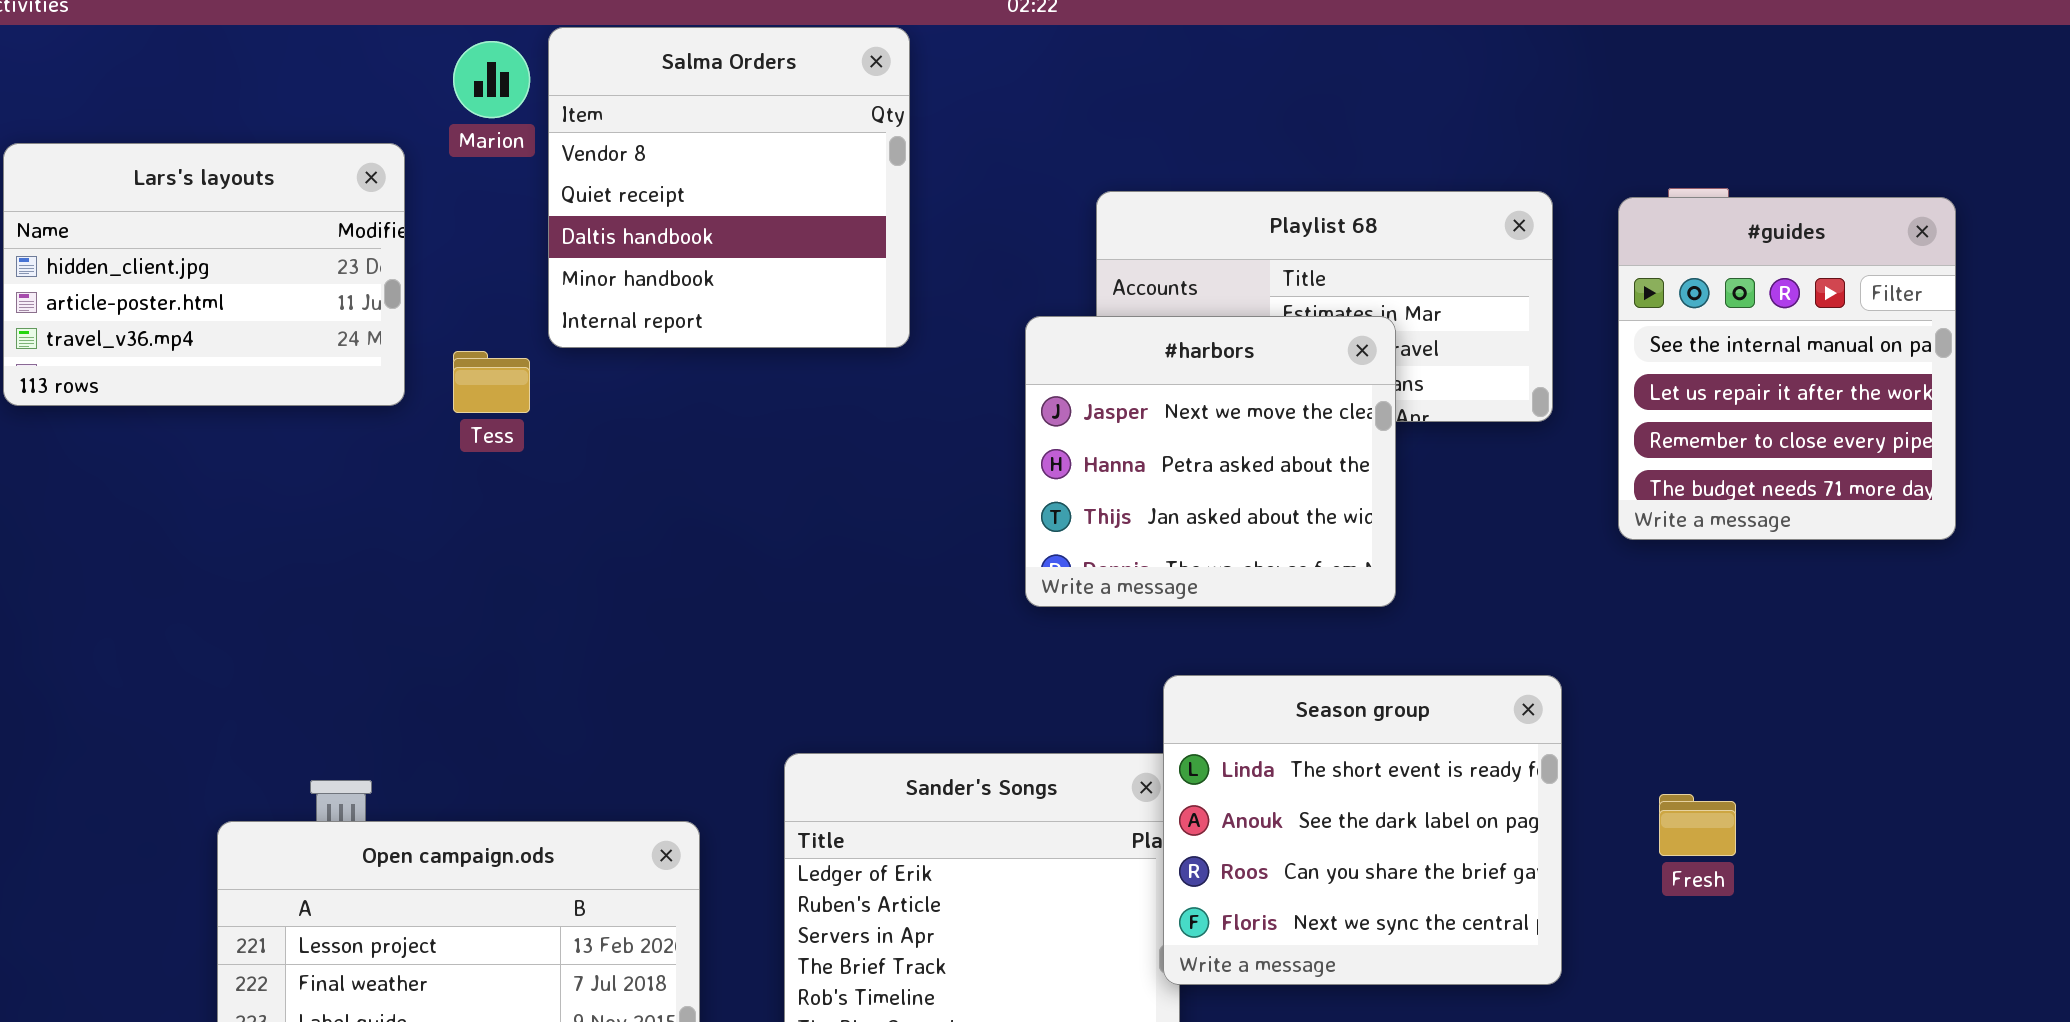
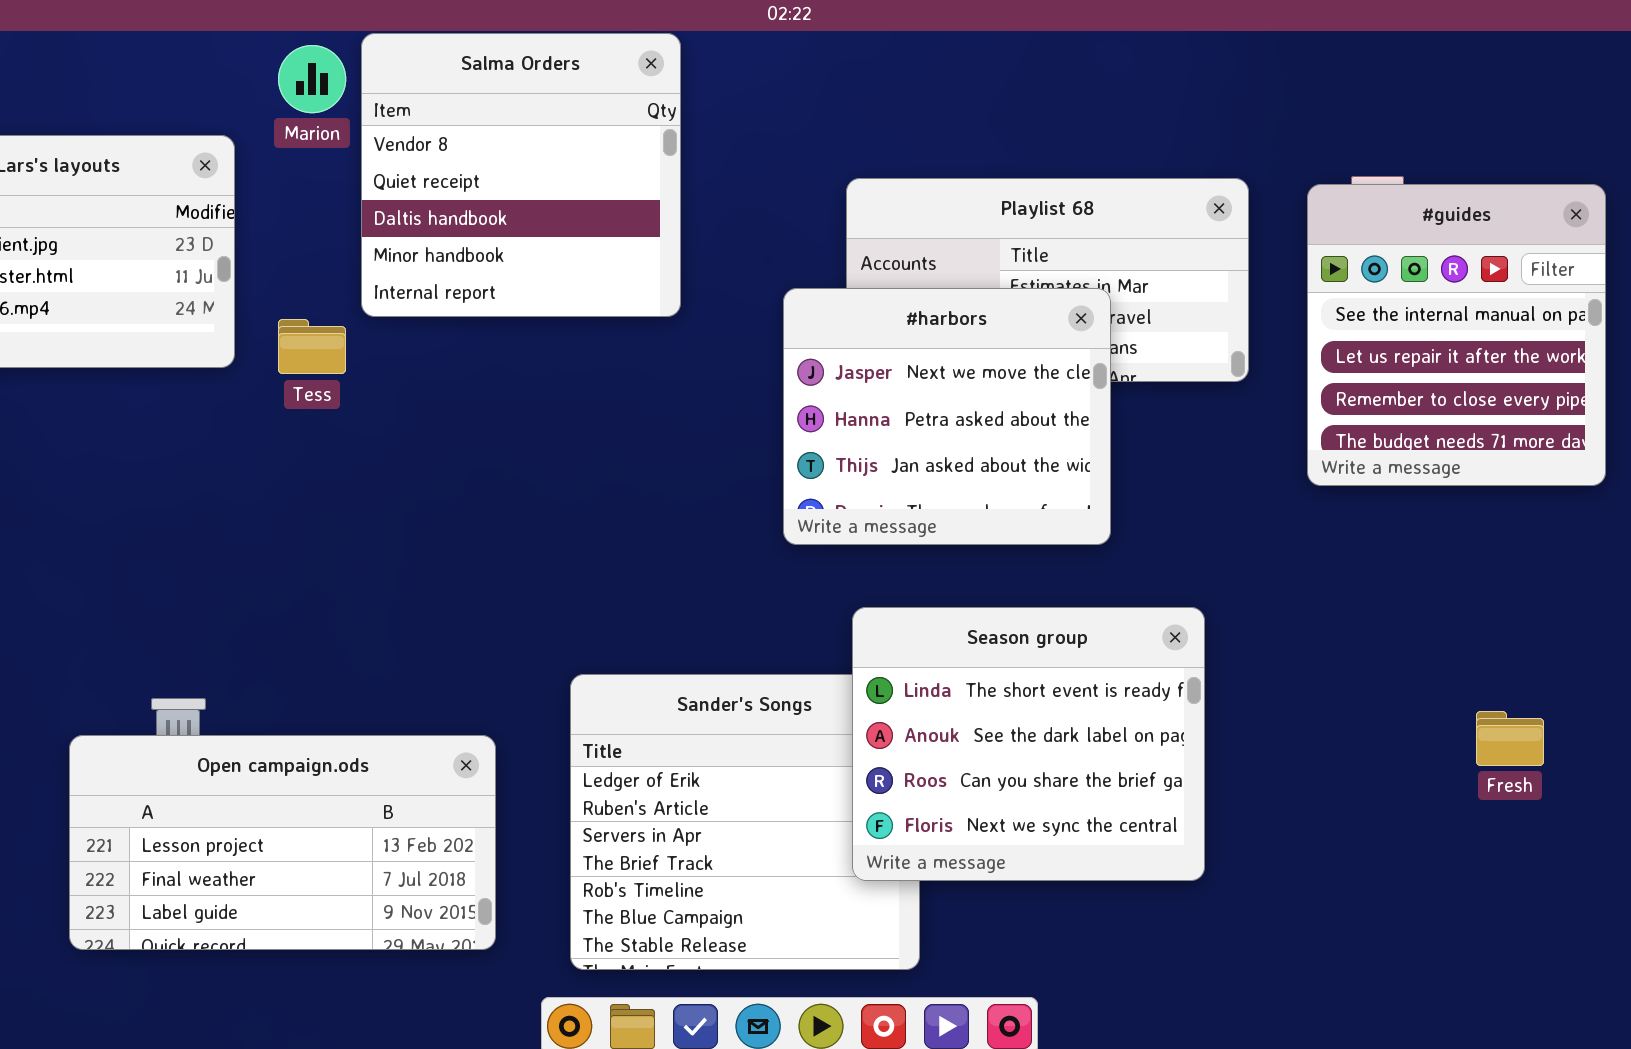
Season group: [1163,675,1562,985] -> [852,607,1205,881], moved
Fresh: [1659,794,1736,856] -> [1476,711,1544,766], moved

